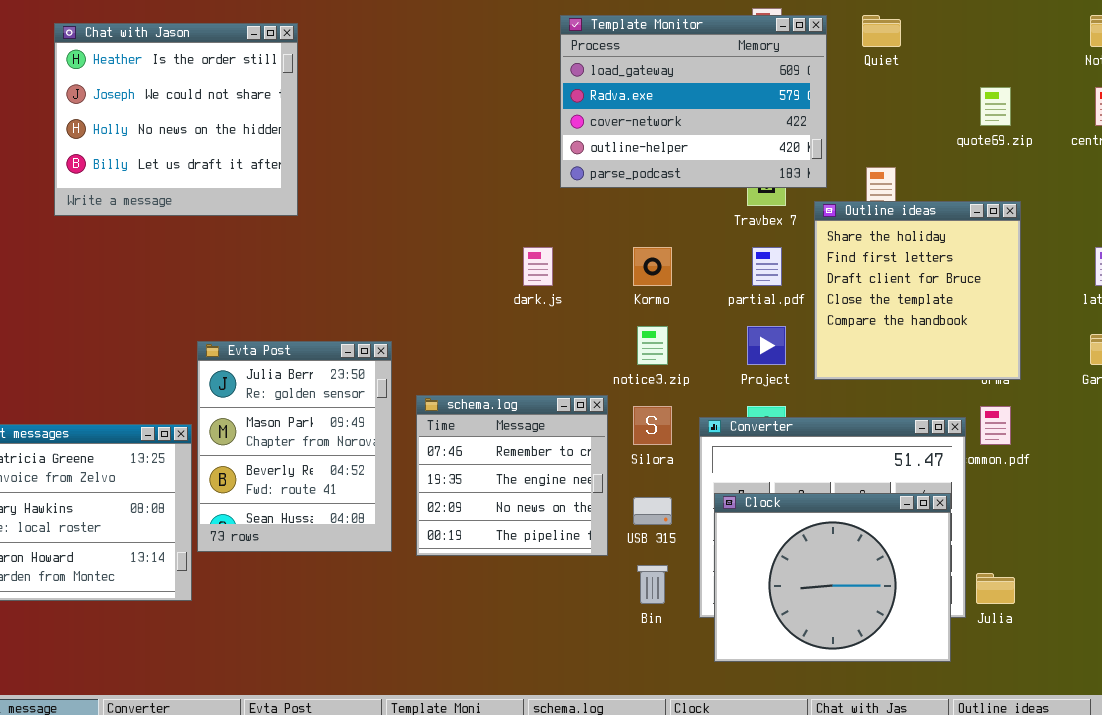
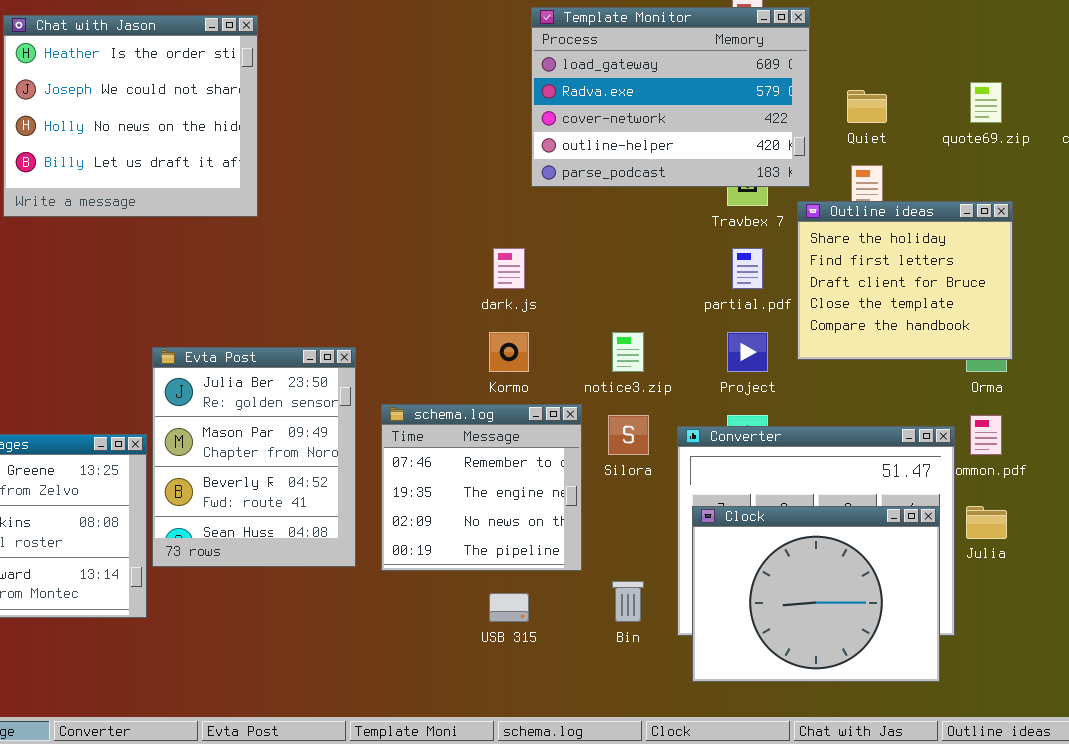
Quiet: [862,15,901,47] -> [847,90,887,123], moved
Outline ideas: [814,201,1021,380] -> [797,201,1013,360], resized
Kormo: [633,247,672,286] -> [489,332,529,372], moved
USB 315: [633,497,672,525] -> [489,593,529,622], moved
Julia: [976,573,1015,604] -> [966,506,1007,539], moved

